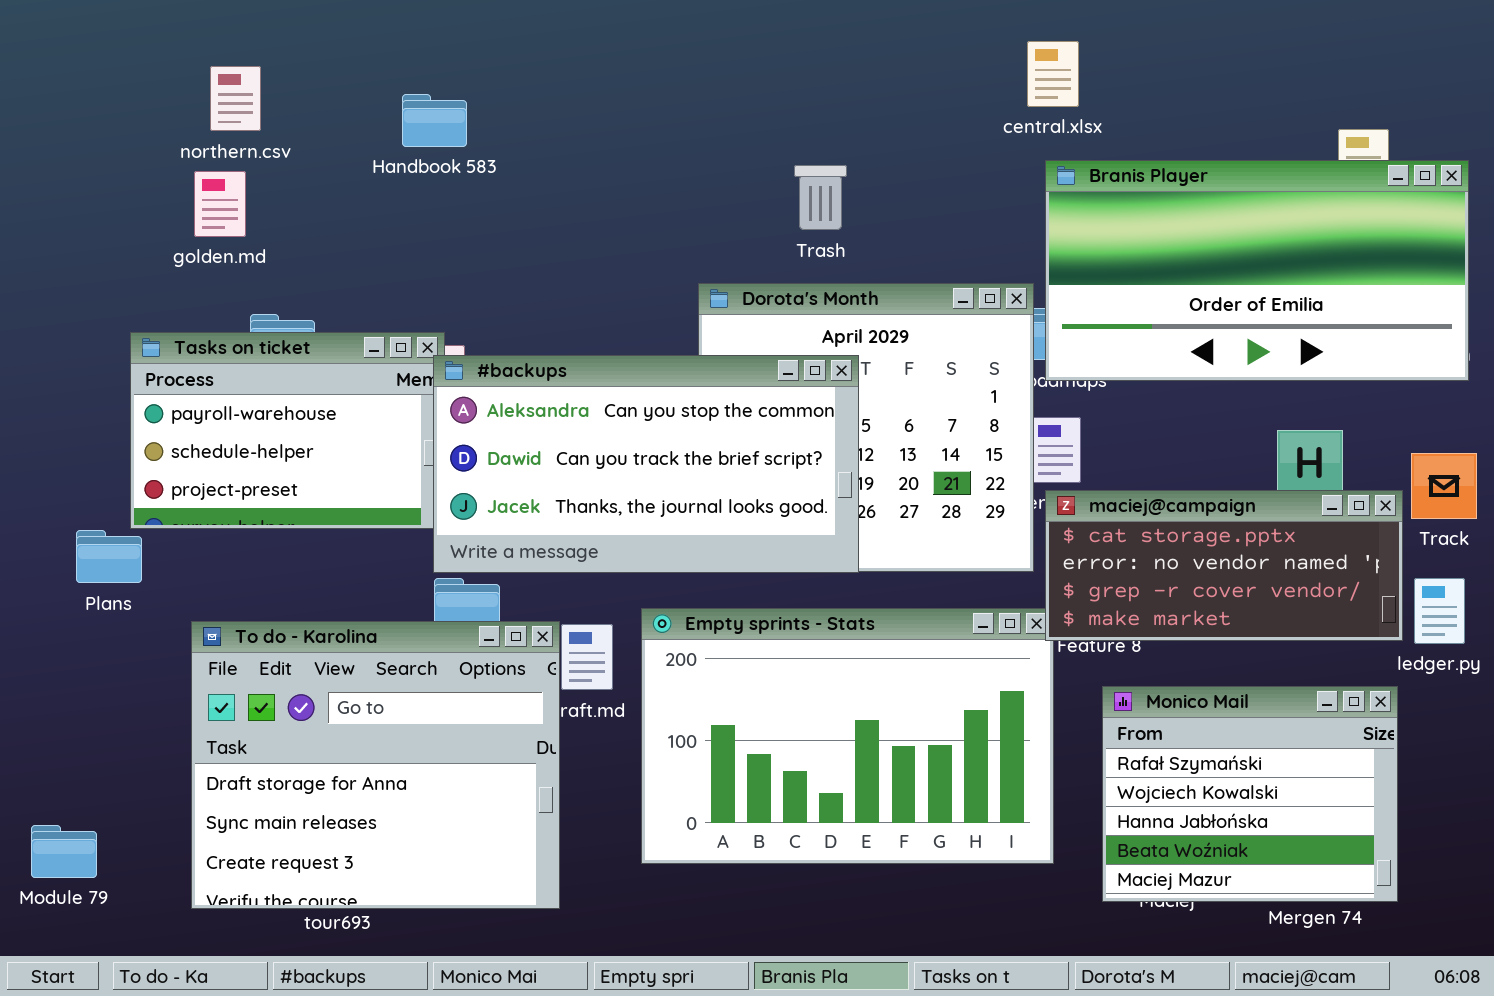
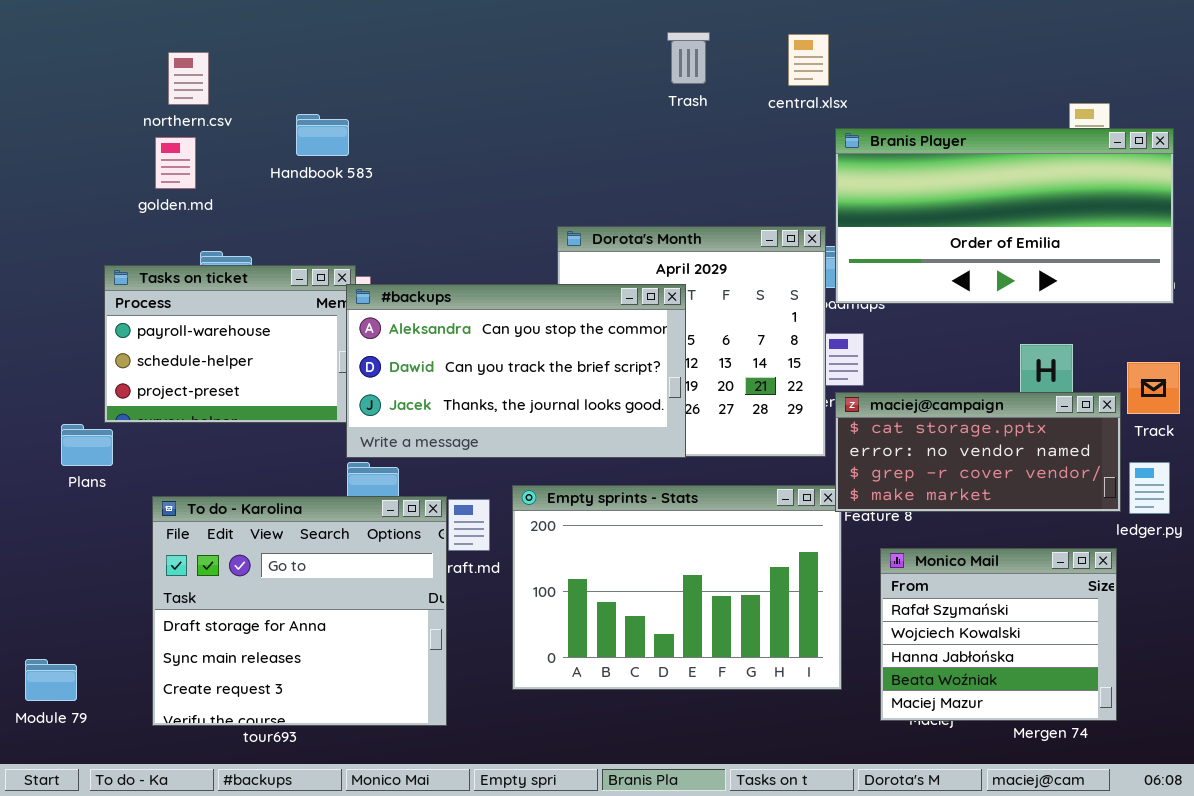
central.xlsx: [1027,41,1079,107] -> [788,34,829,86], moved
Handbook 583: [402,94,467,147] -> [296,114,349,156], moved
Trash: [794,165,847,230] -> [667,32,710,84], moved

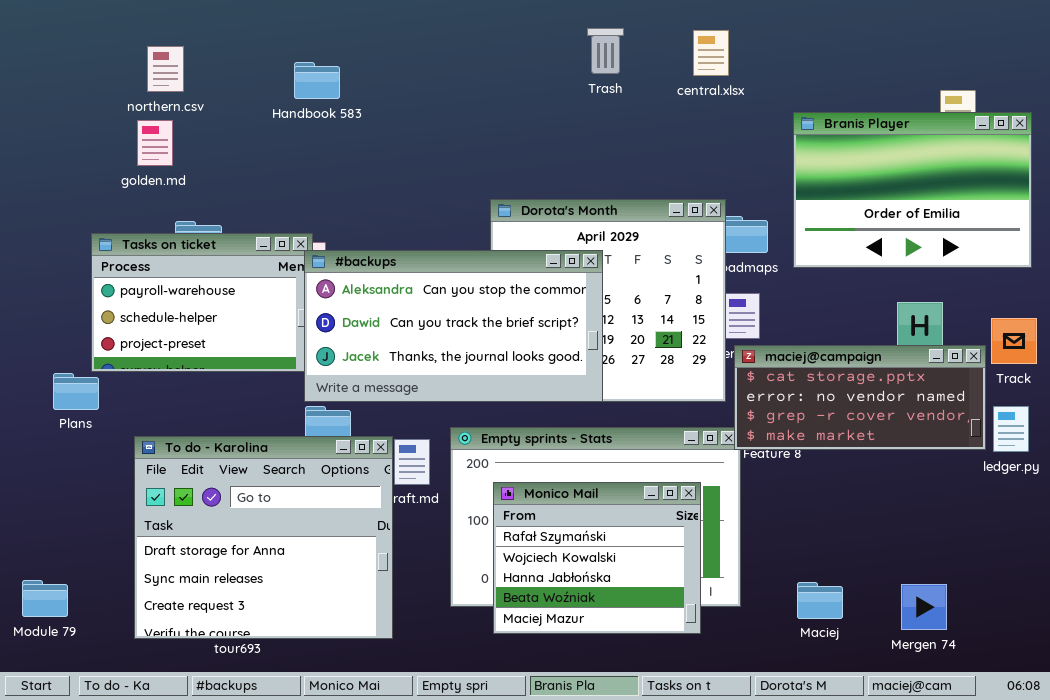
Handbook 583: [296,114,349,156] -> [294,62,340,99], moved
Branis Player: [835,128,1174,304] -> [793,112,1032,268], resized
Monico Mail: [880,548,1117,721] -> [493,482,701,634], moved

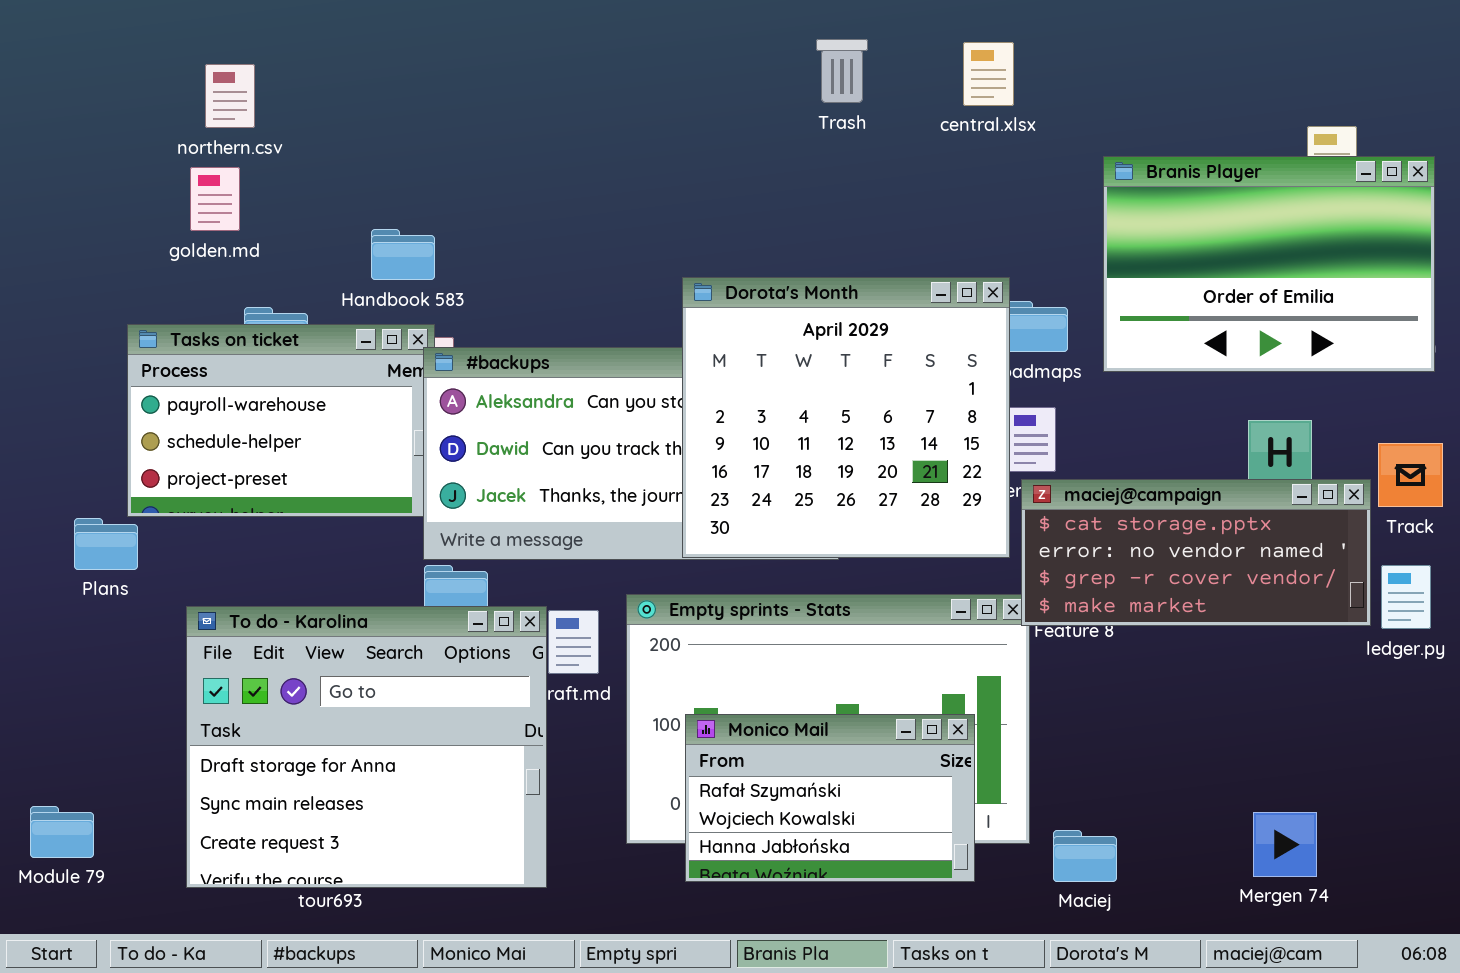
Handbook 583: [294,62,340,99] -> [371,229,435,280], moved
Dorota's Month: [490,199,726,402] -> [682,277,1010,558], raised
Monico Mail: [493,482,701,634] -> [685,714,975,882], resized
Maciej: [797,582,843,619] -> [1053,830,1117,882], moved

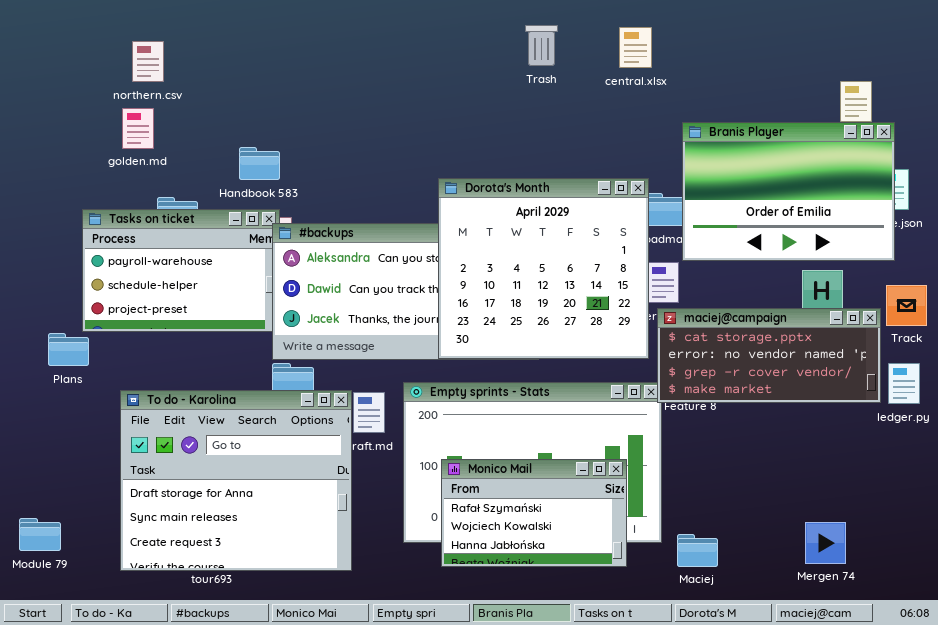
Branis Player: [1103,156,1435,372] -> [682,122,895,261], moved

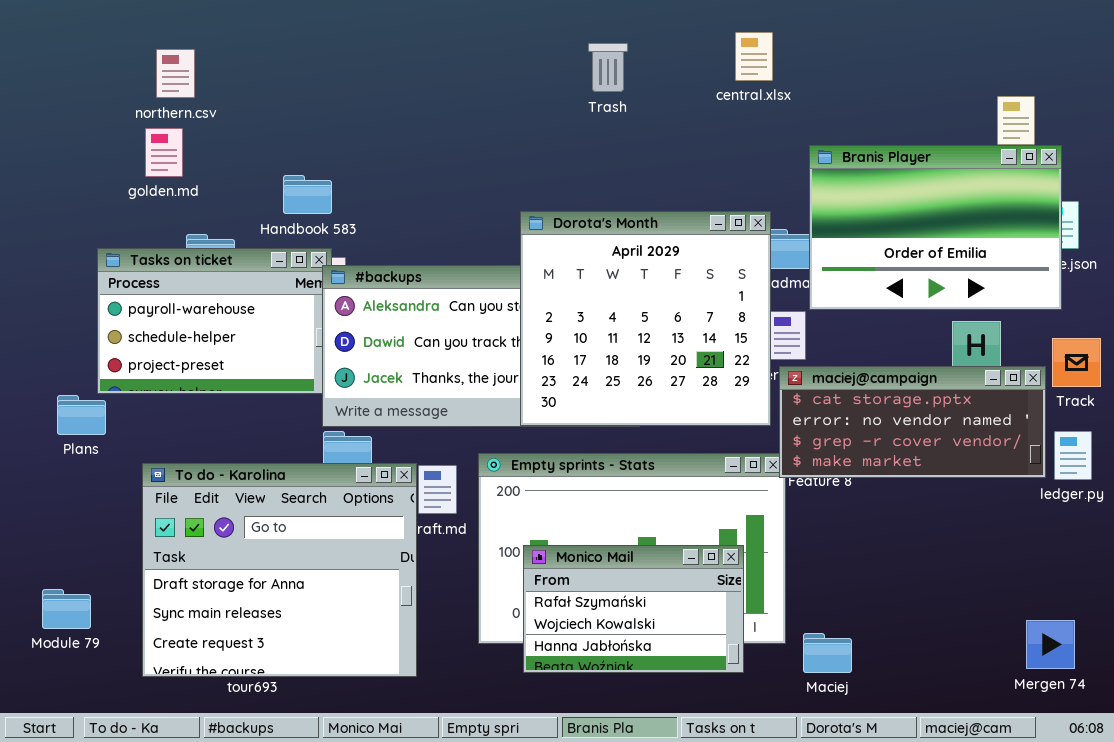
Trash: [525,25,558,66] -> [588,43,628,92], moved
Module 79: [19,518,61,551] -> [42,589,91,629], moved
Mergen 74: [805,522,846,564] -> [1026,620,1075,669], moved

